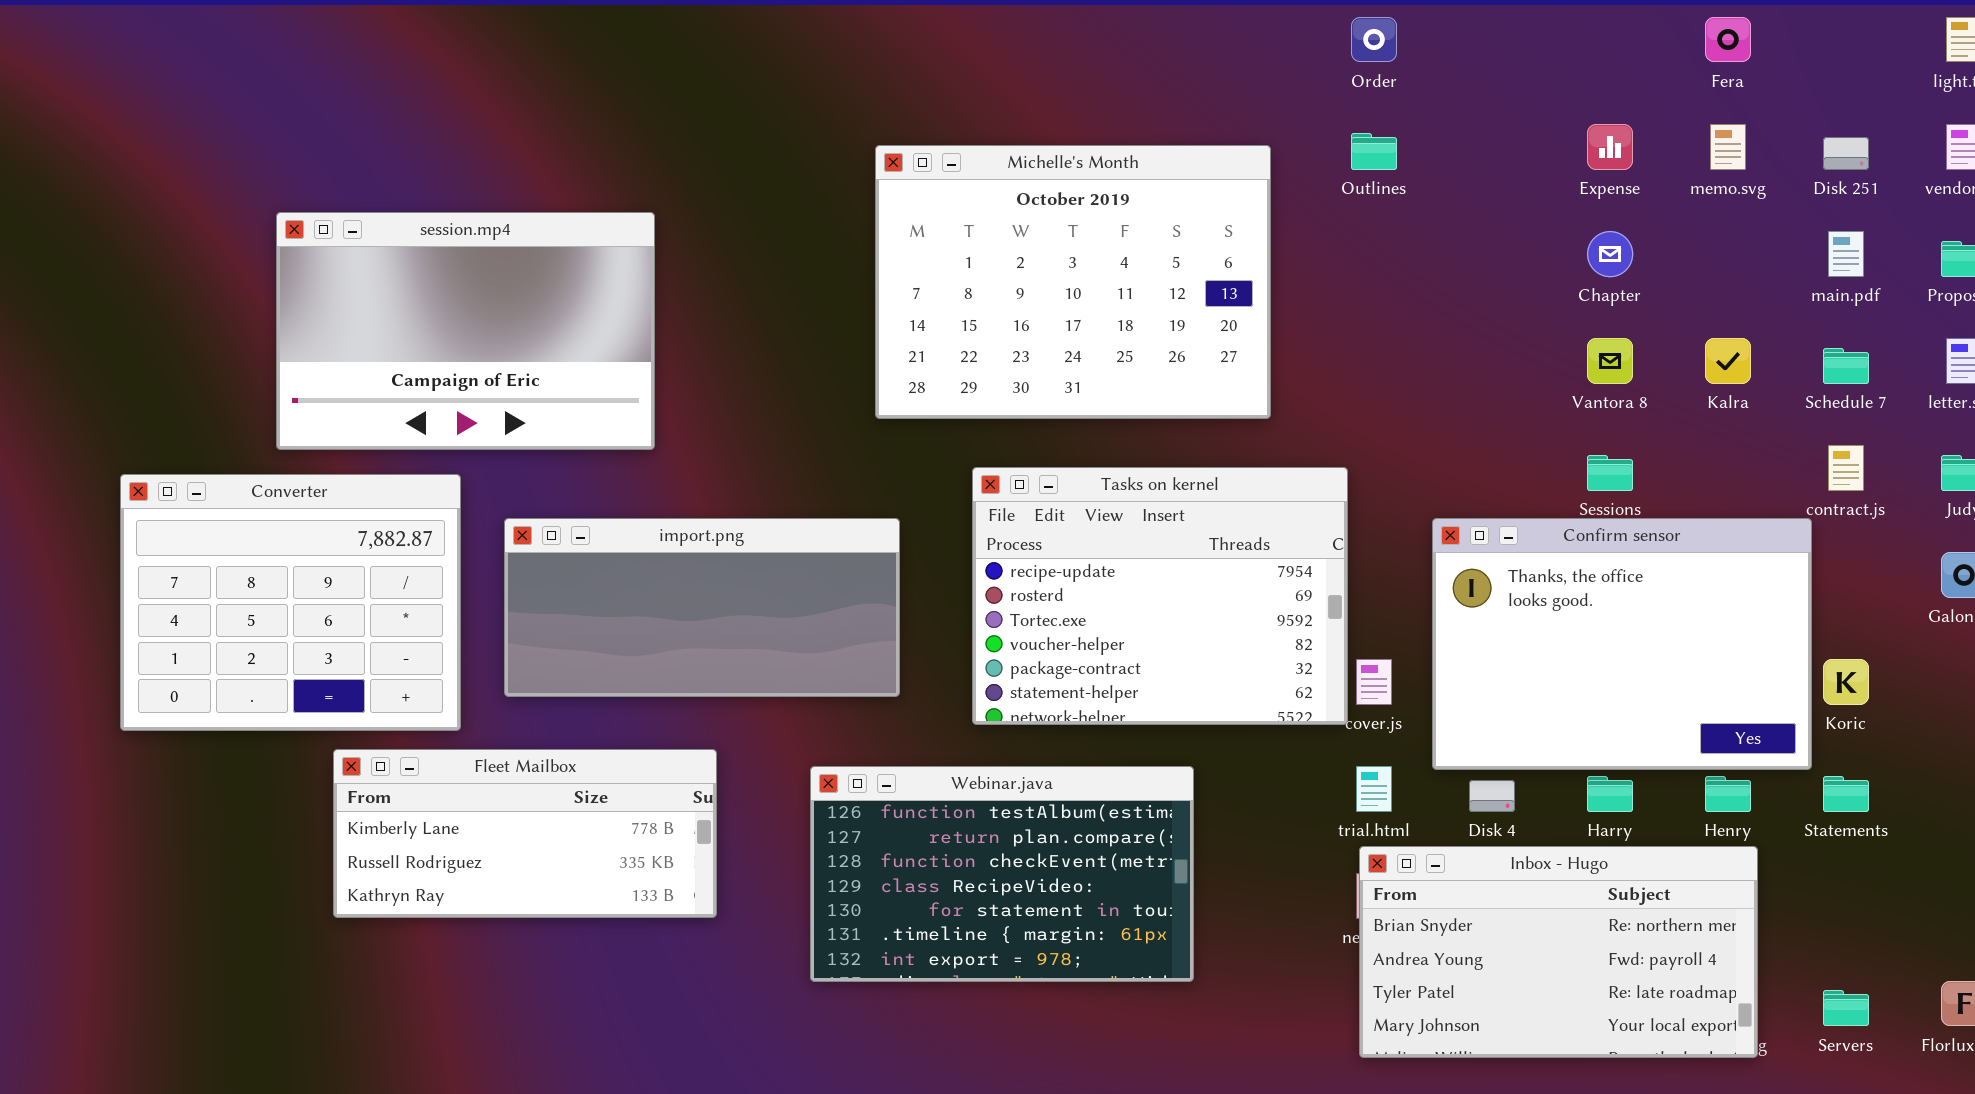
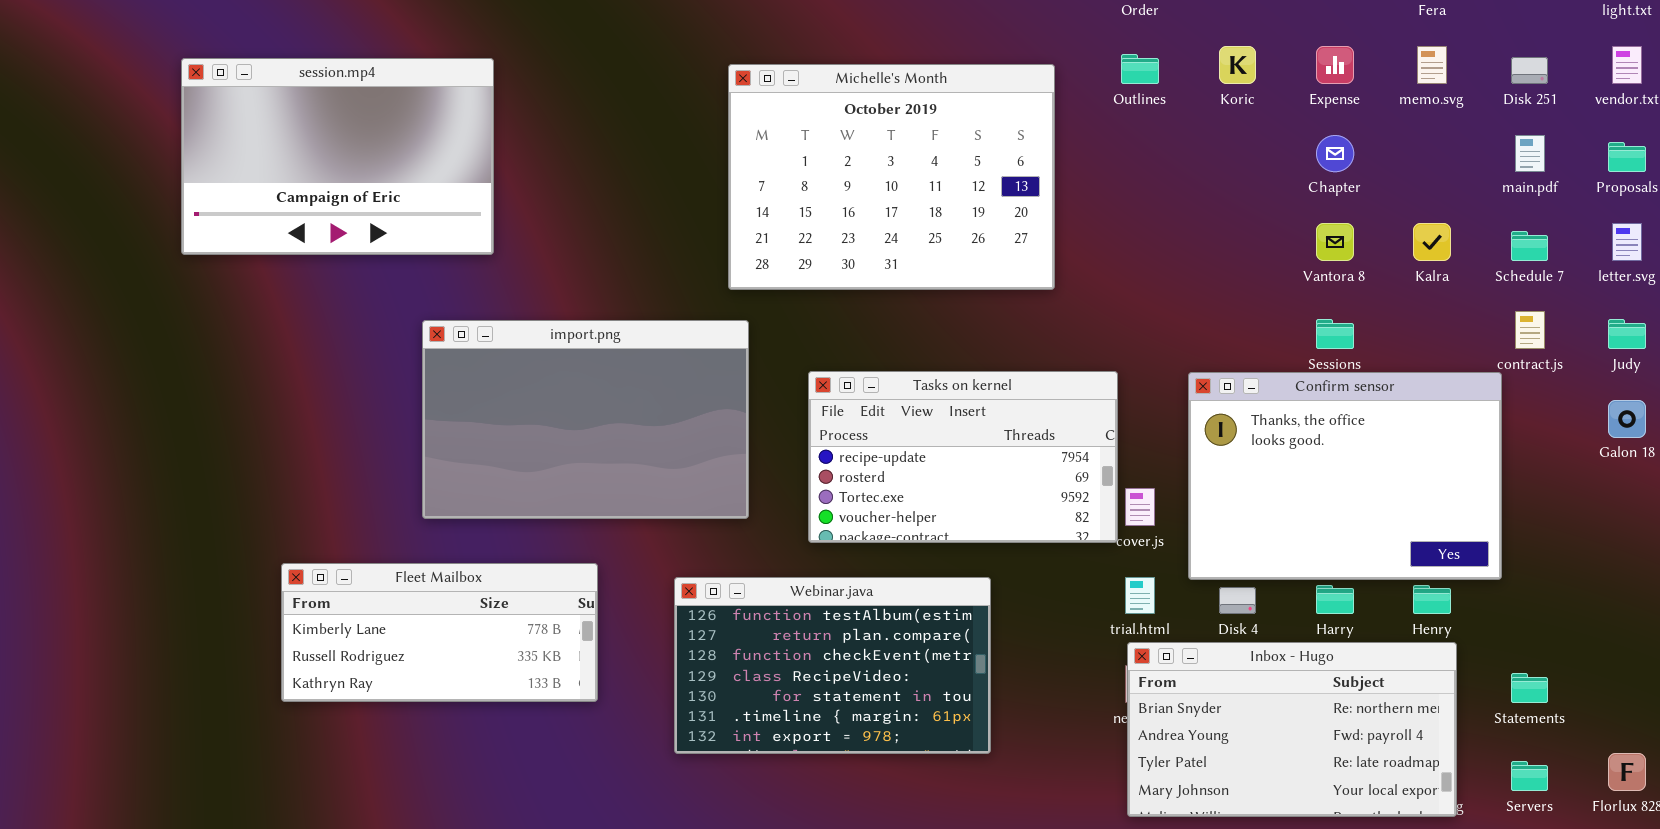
session.mp4: [276,212,655,450] -> [181,58,494,255], moved
Tasks on kernel: [972,467,1348,725] -> [808,371,1118,543], resized
Converter: [120,474,461,731] -> none, closed
import.png: [504,518,900,697] -> [422,320,749,519], resized
Koric: [1823,659,1869,705] -> [1219,46,1256,84], moved
Statements: [1823,776,1869,812] -> [1511,673,1548,703], moved

